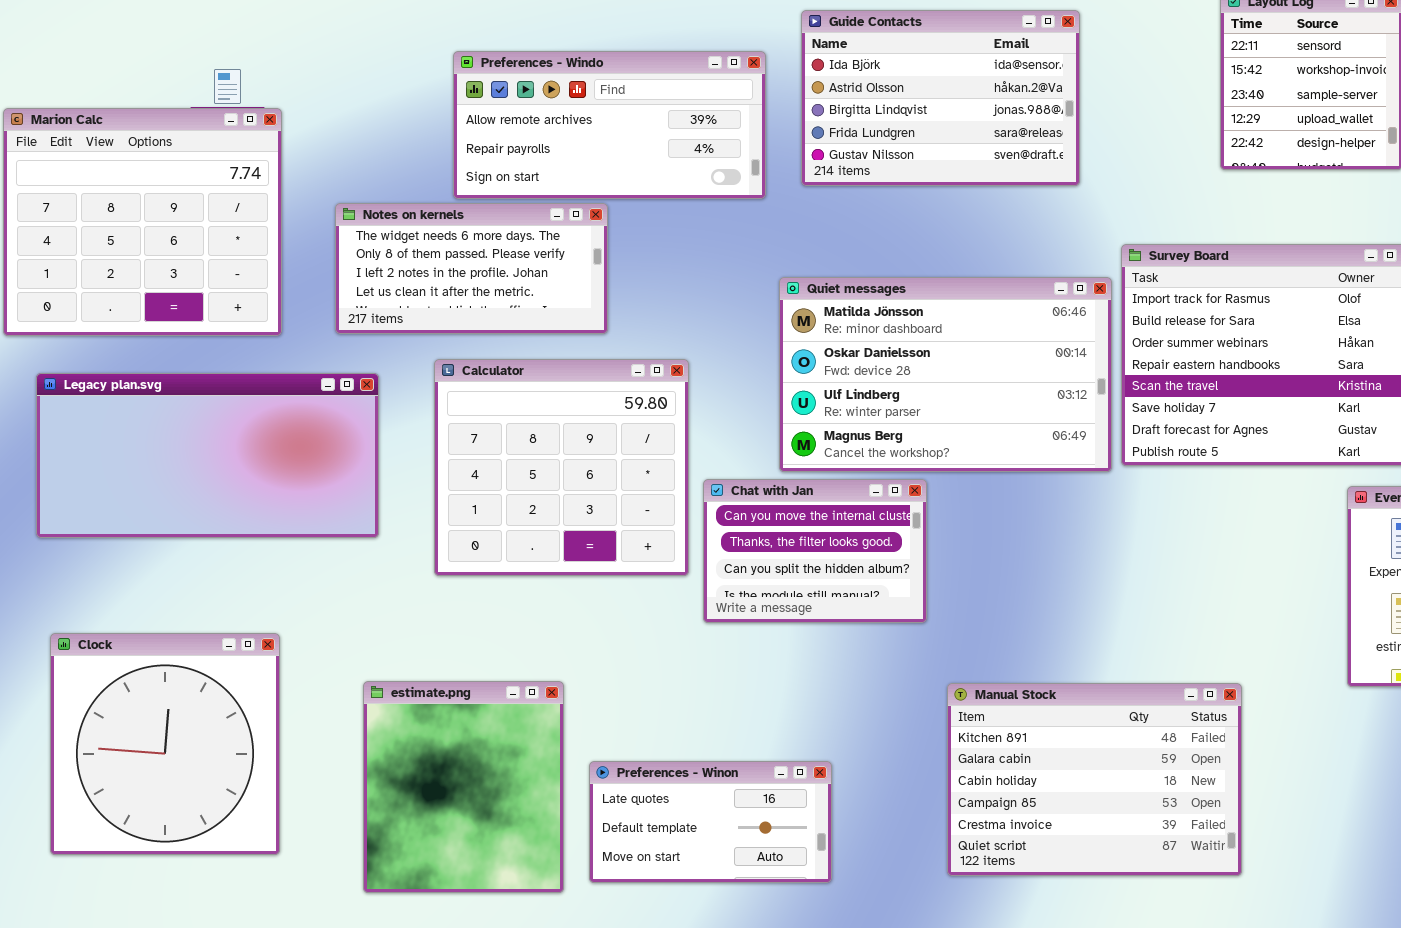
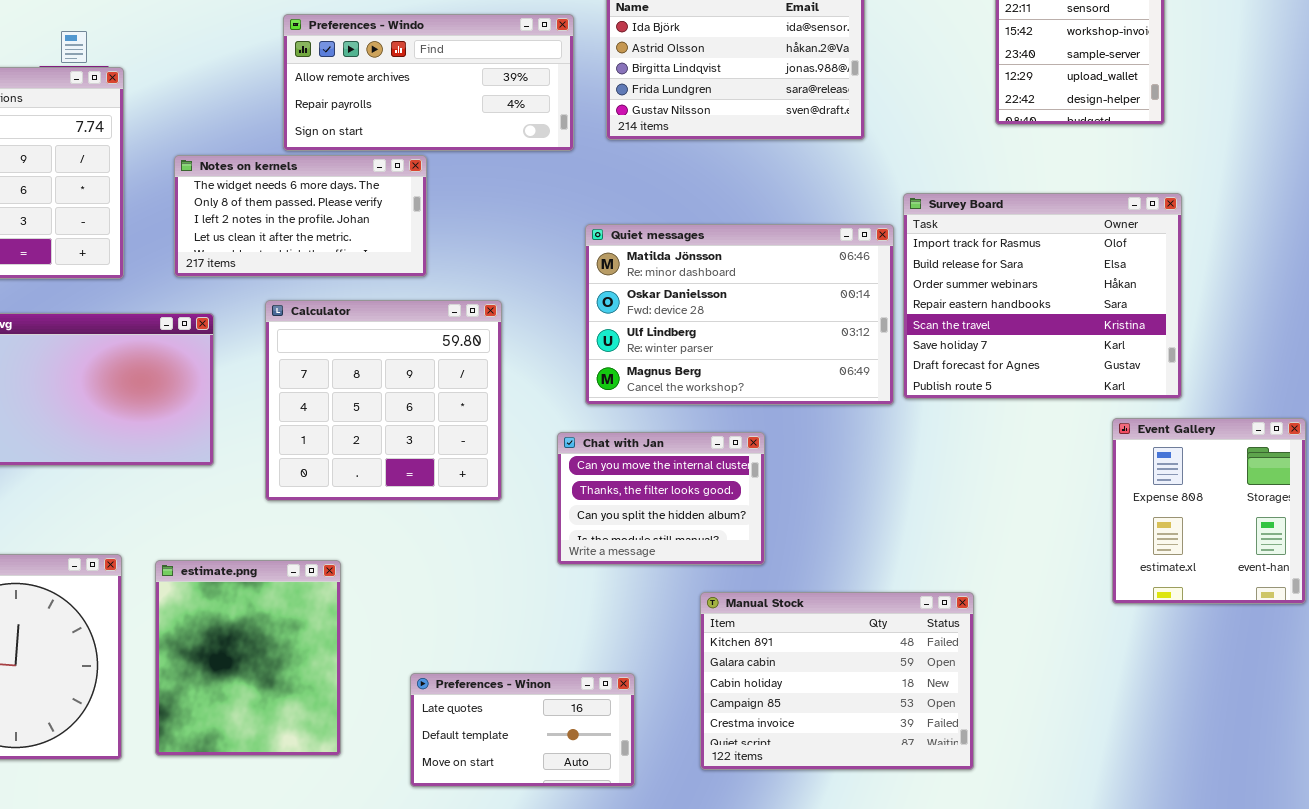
Chat with Jan: [703,479,927,623] -> [557,432,765,565], moved
estimate.png: [363,681,564,893] -> [155,560,341,756], moved
Manual Stock: [947,683,1242,876] -> [700,592,974,770], moved

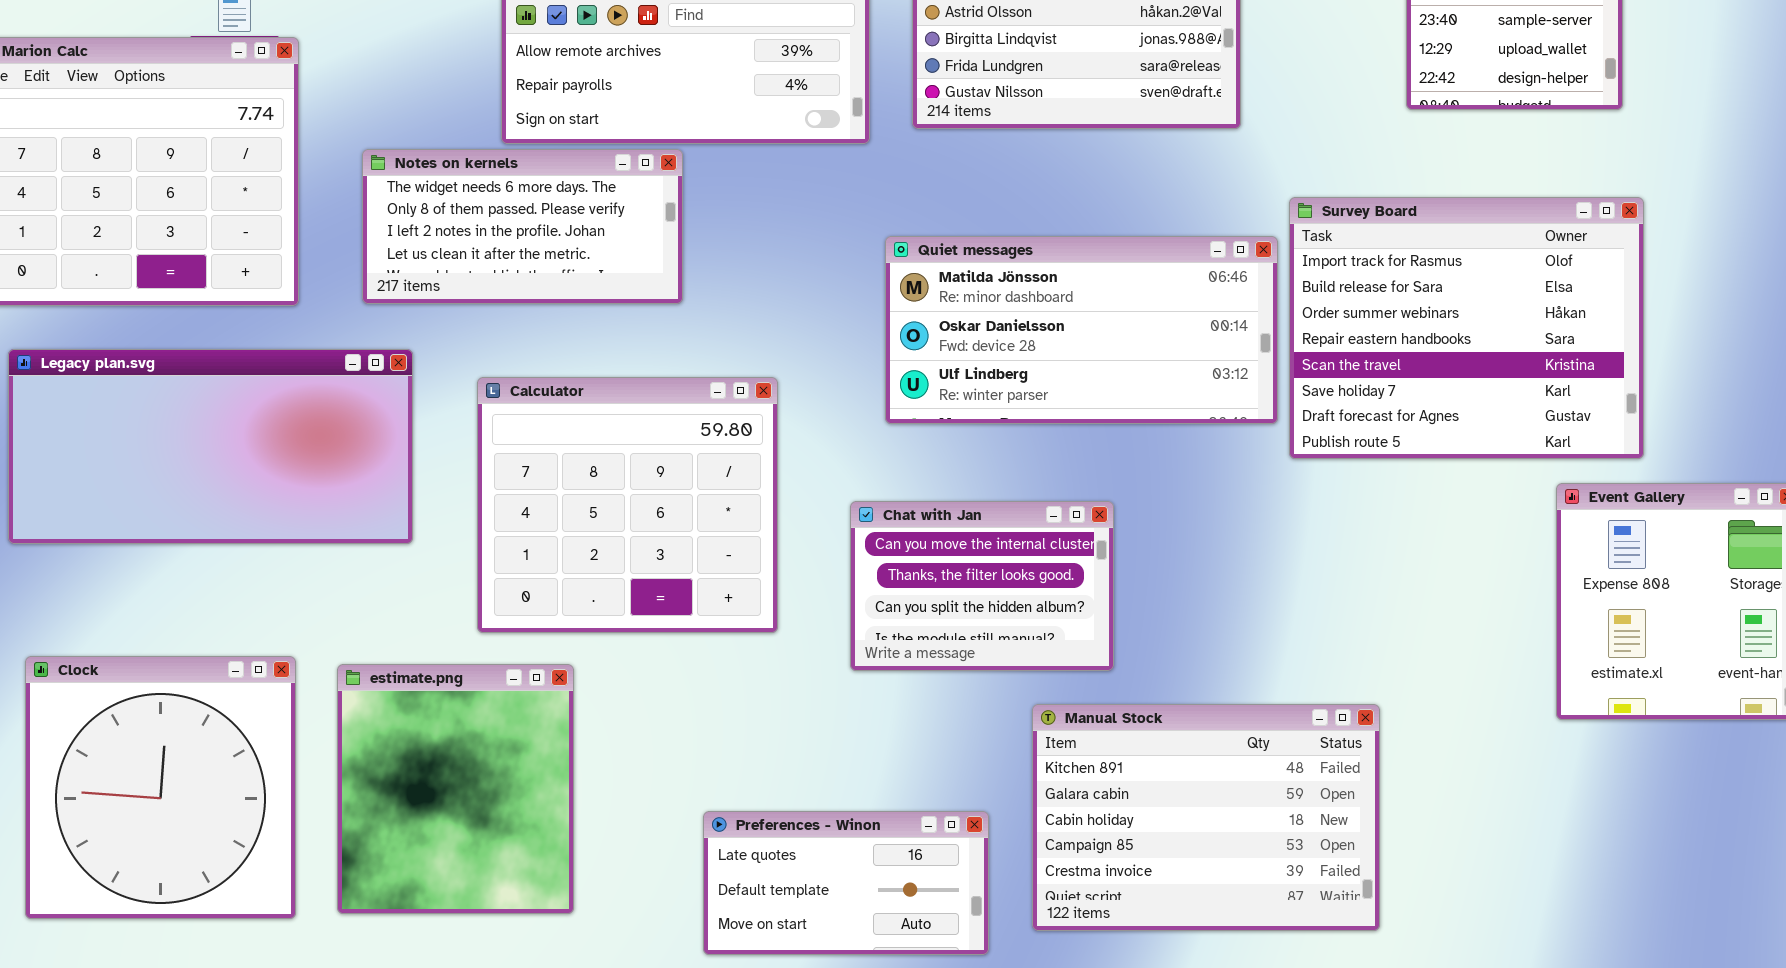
Quiet messages: [585,224,894,405] -> [885,236,1278,424], resized
Calculator: [265,300,502,501] -> [477,377,778,633], moved
Preferences - Winon: [410,673,635,787] -> [703,811,989,955], moved

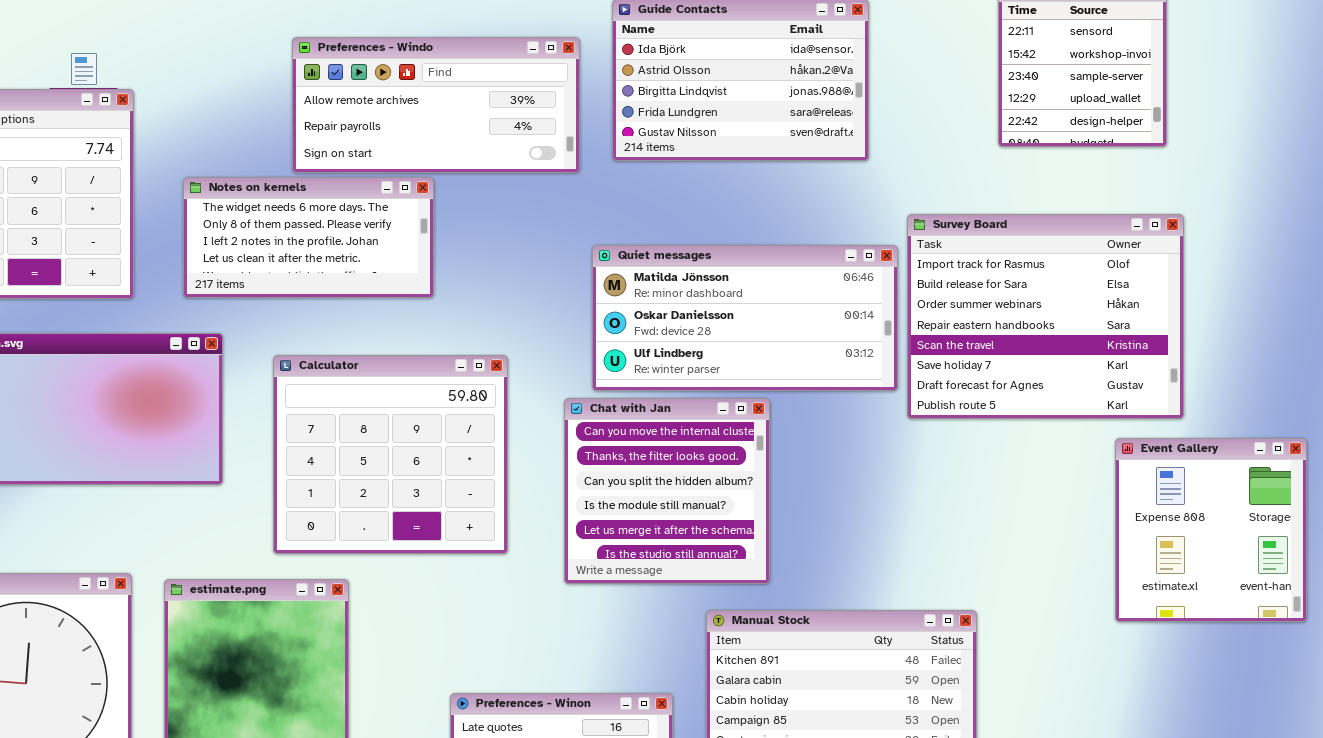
Chat with Jan: [850,501,1114,671] -> [564,398,770,584], resized

